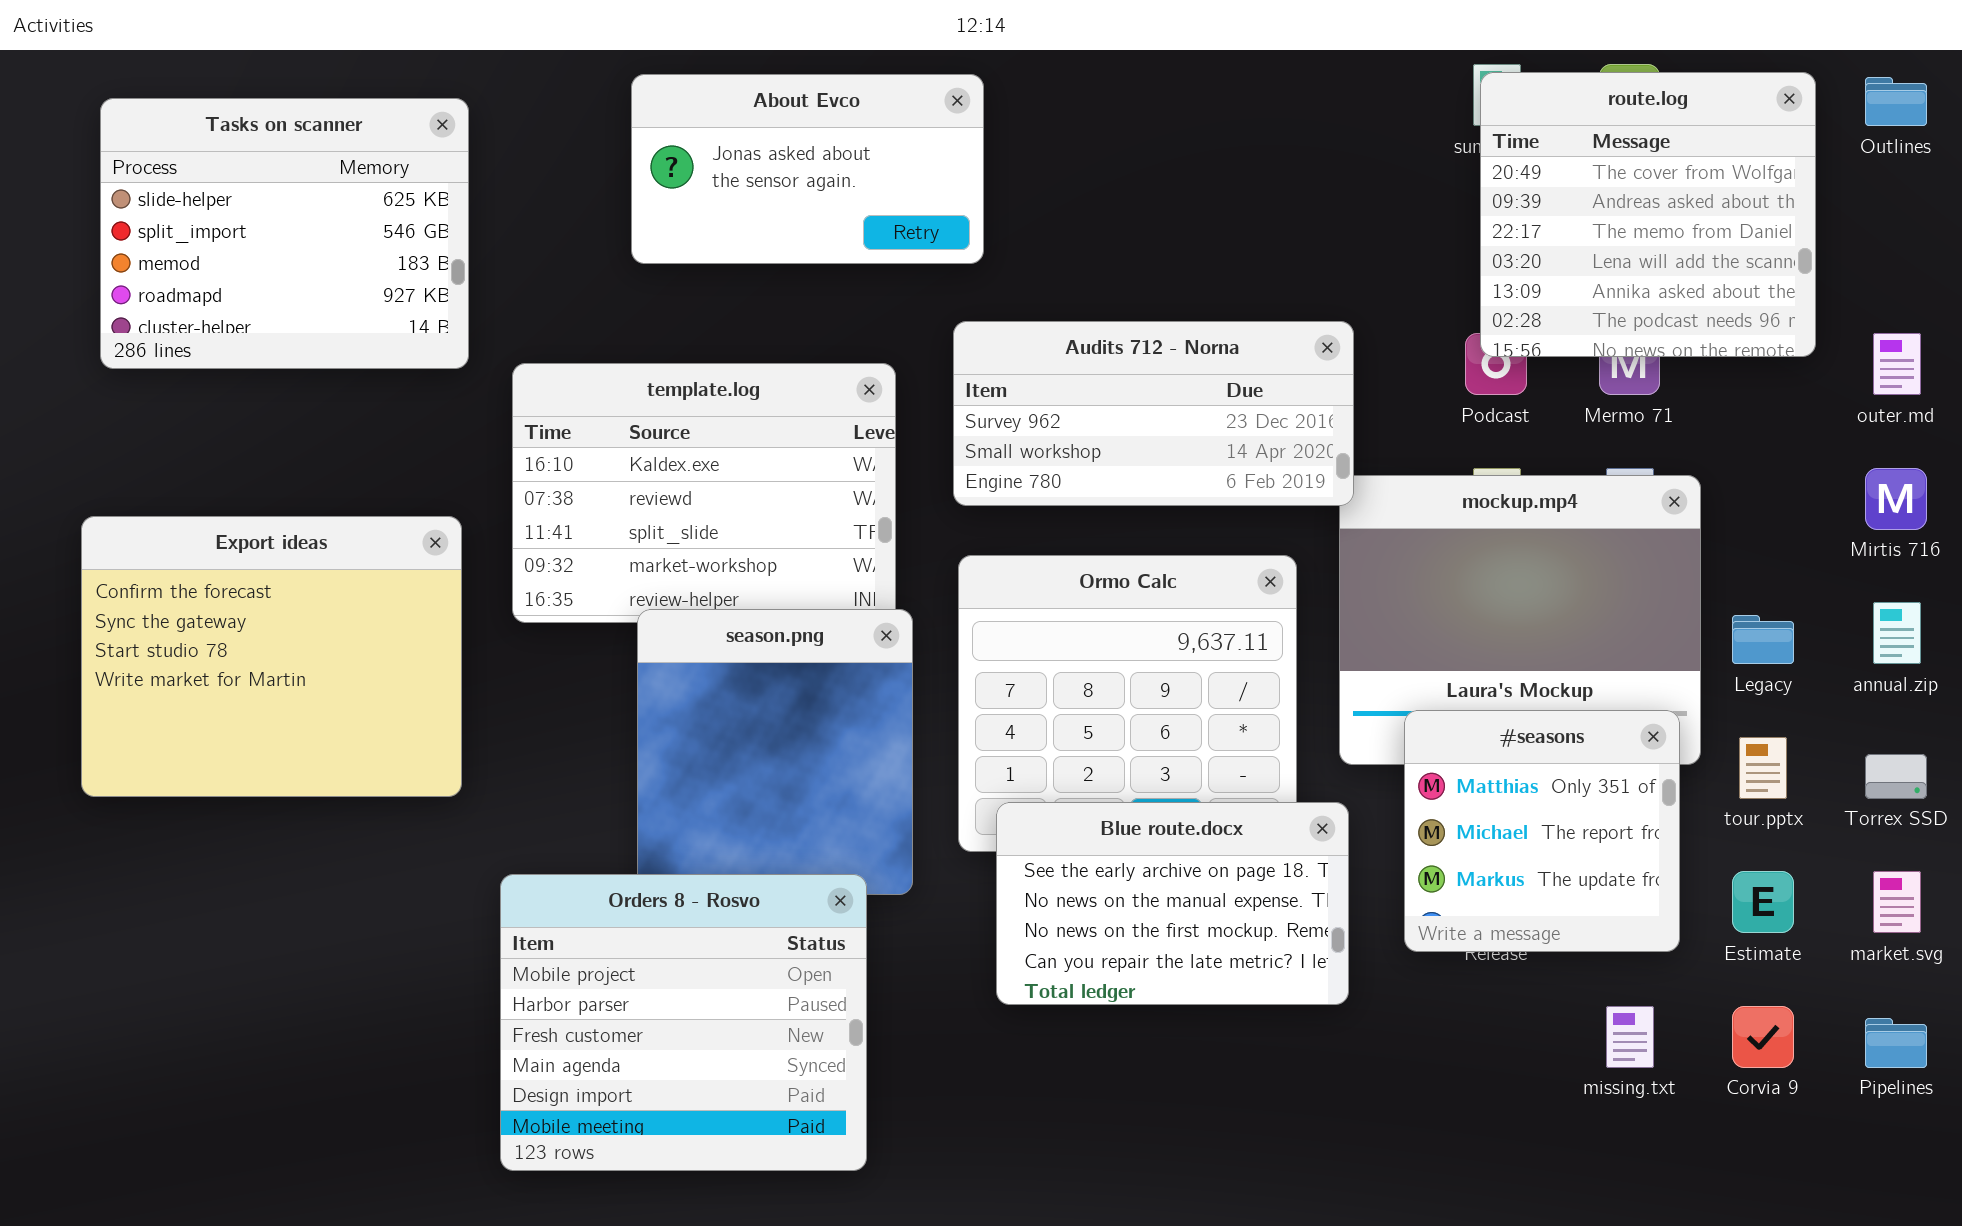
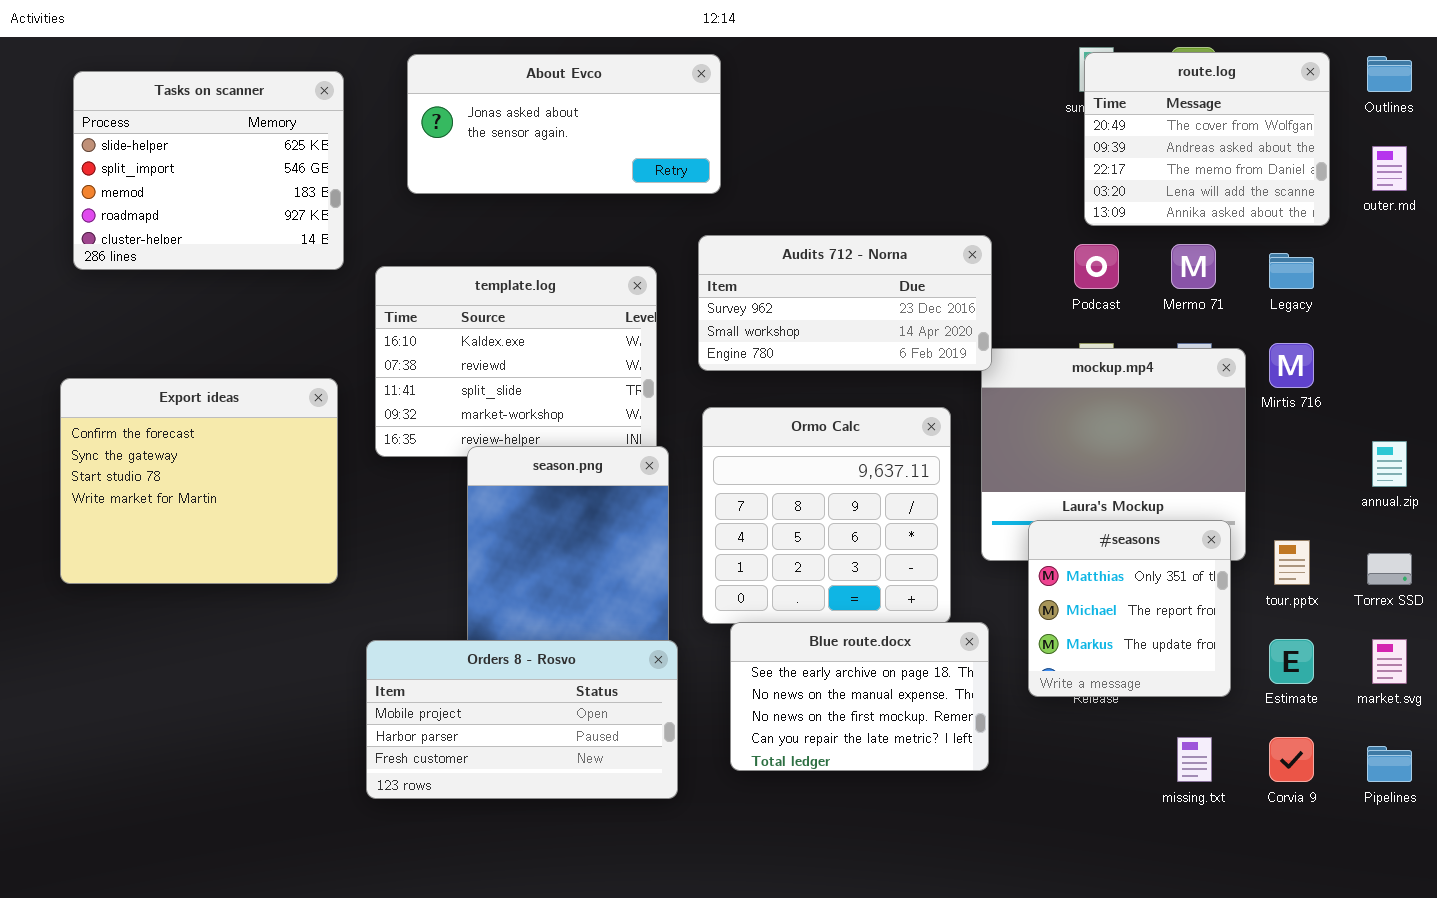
route.log: [1480,72,1816,357] -> [1084,52,1330,226], resized
About Evco: [631,74,984,264] -> [407,54,721,194], resized
outer.md: [1873,333,1921,395] -> [1372,146,1407,191], moved
Mirtis 716: [1865,468,1927,530] -> [1269,343,1314,388], moved
Legacy: [1732,615,1794,664] -> [1269,253,1314,289], moved
Blue route.docx: [996,802,1349,1005] -> [730,622,989,771], moved
Orders 8 - Rosvo: [500,874,867,1171] -> [366,640,678,799], resized

